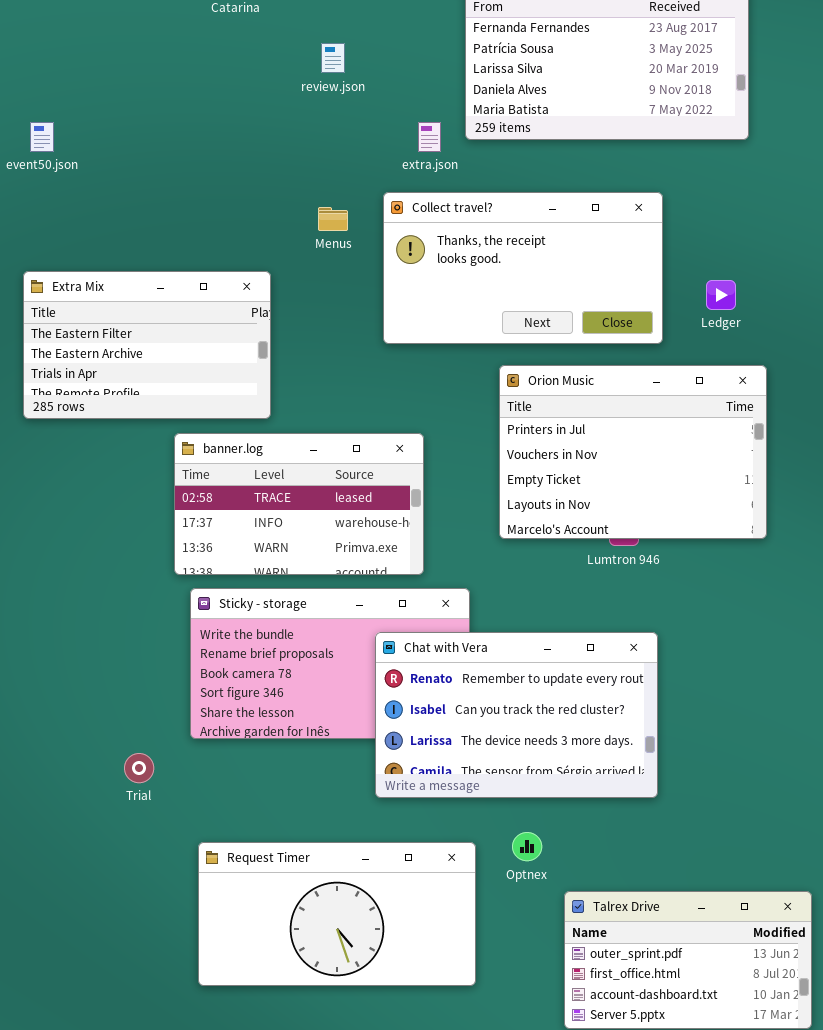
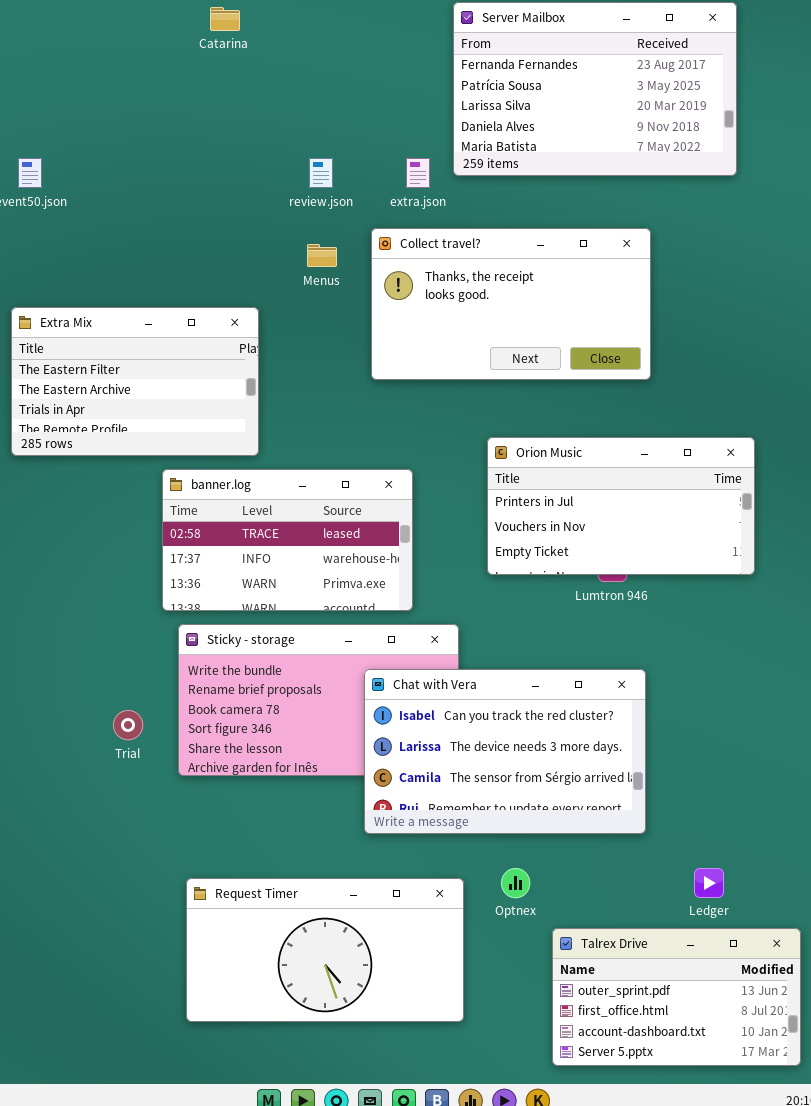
review.json: [321,43,345,73] -> [309,158,333,188], moved
Ledger: [706,280,736,310] -> [694,868,724,898], moved
Orion Music: [499,365,767,539] -> [487,437,755,575], resized
Chat with Vera: [375,632,658,798] -> [364,669,646,834], scrolled down 1 row
Trial: [124,753,154,783] -> [113,710,143,740], moved

